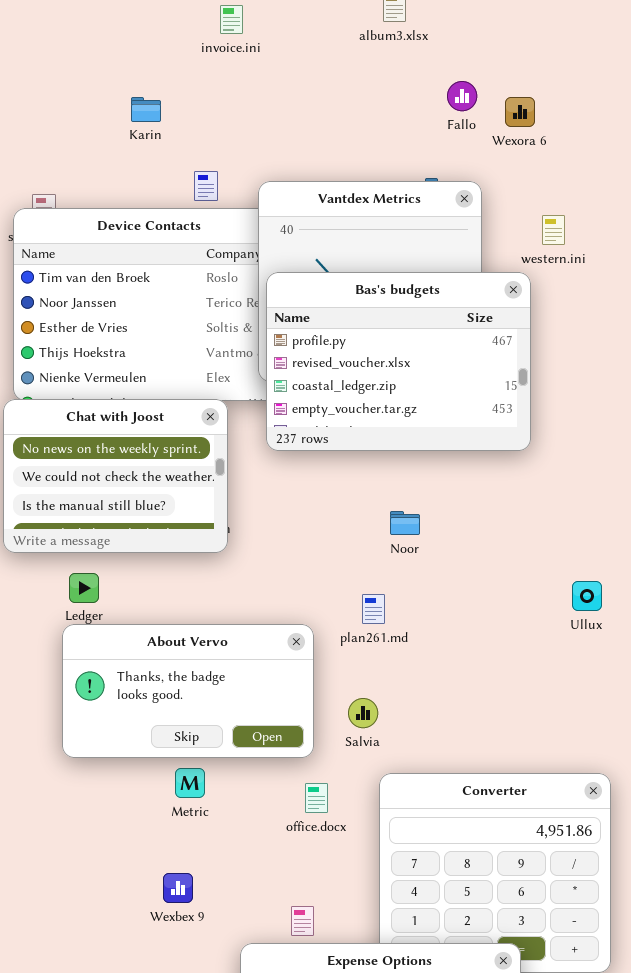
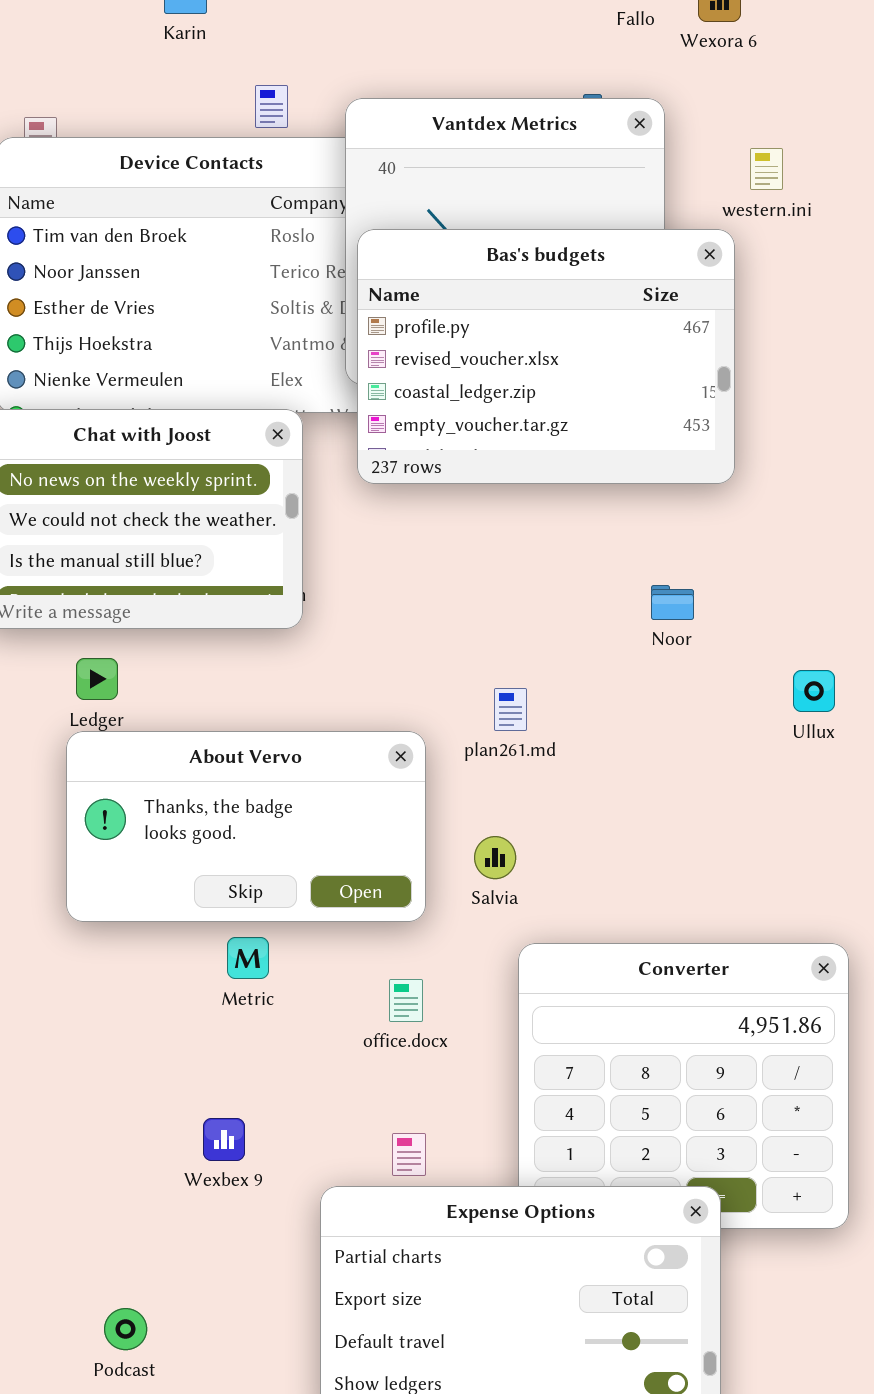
Noor: [390,511,420,535] -> [651,585,694,620], moved
office.docx: [305,783,328,813] -> [389,979,423,1022], moved
Wexbex 9: [163,873,193,903] -> [203,1118,245,1161], moved

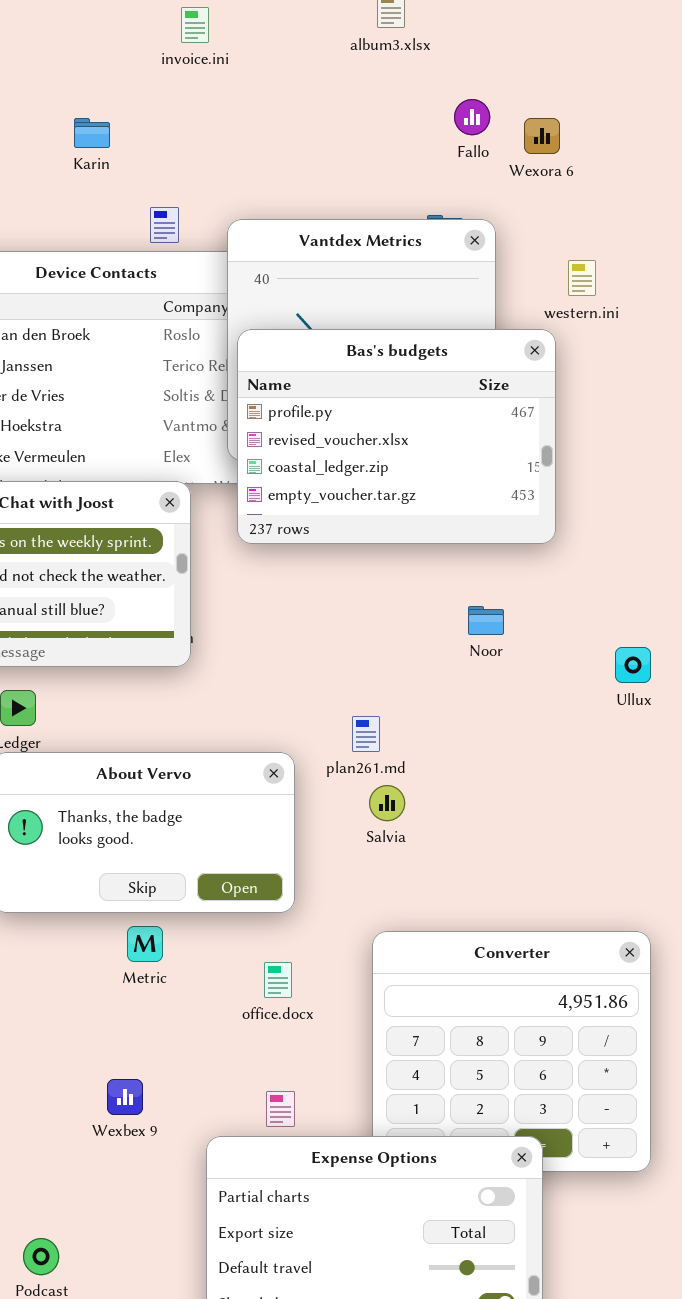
Noor: [651,585,694,620] -> [468,606,504,635], moved
Ullux: [793,670,835,712] -> [615,647,651,683], moved
Salvia: [474,836,516,879] -> [369,785,405,821], moved

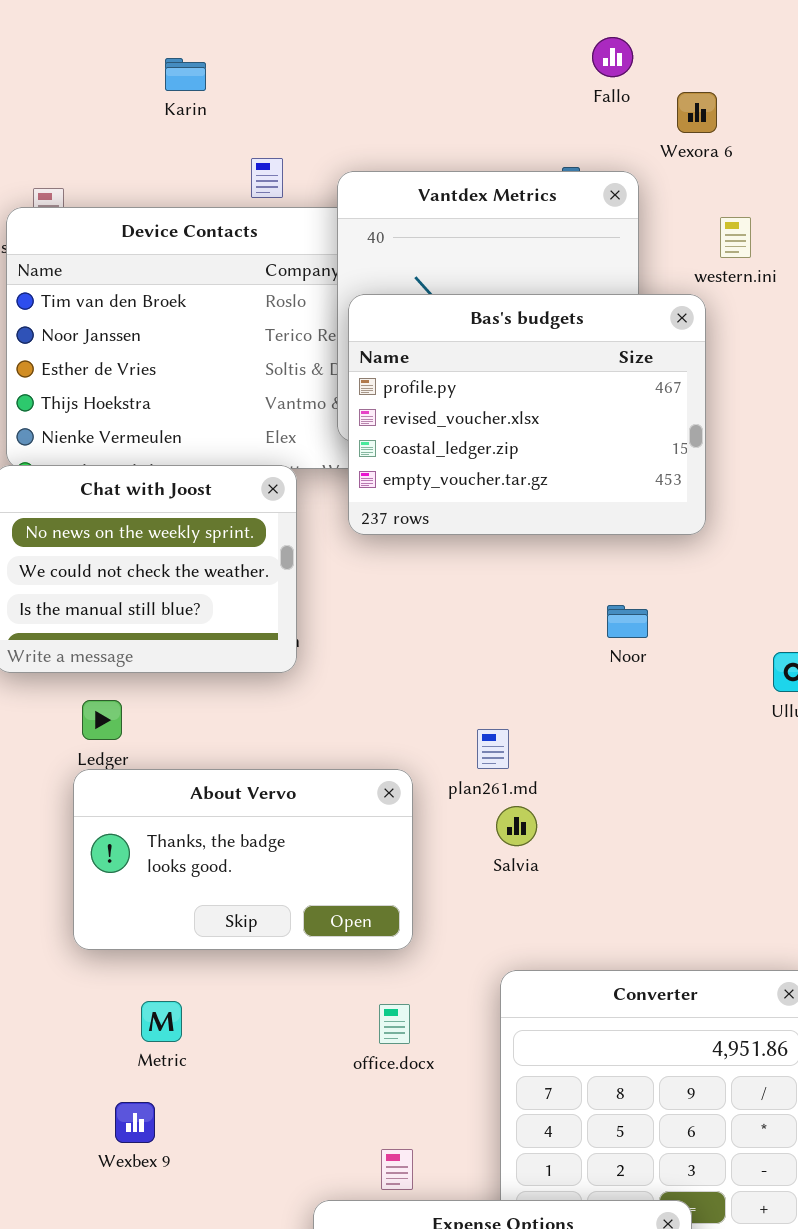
Wexora 6: [524,118,560,154] -> [677,92,717,133], moved
Metric: [127,926,163,962] -> [141,1001,182,1042], moved
Wexbex 9: [107,1079,143,1115] -> [115,1102,155,1143], moved

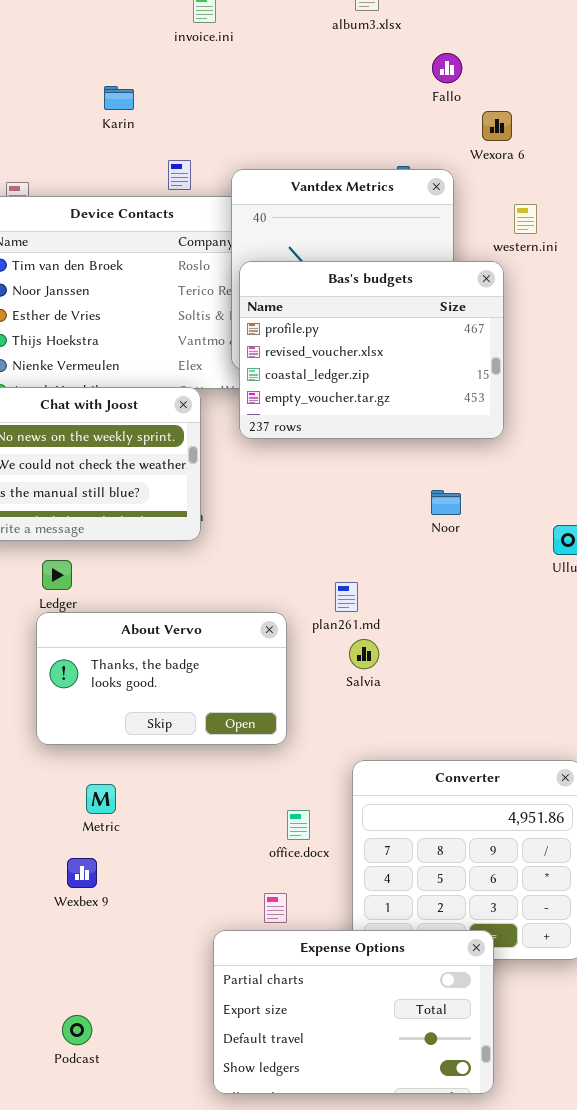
Fallo: [592,37,633,77] -> [432,53,462,83], moved
office.docx: [379,1004,410,1044] -> [287,810,310,840], moved

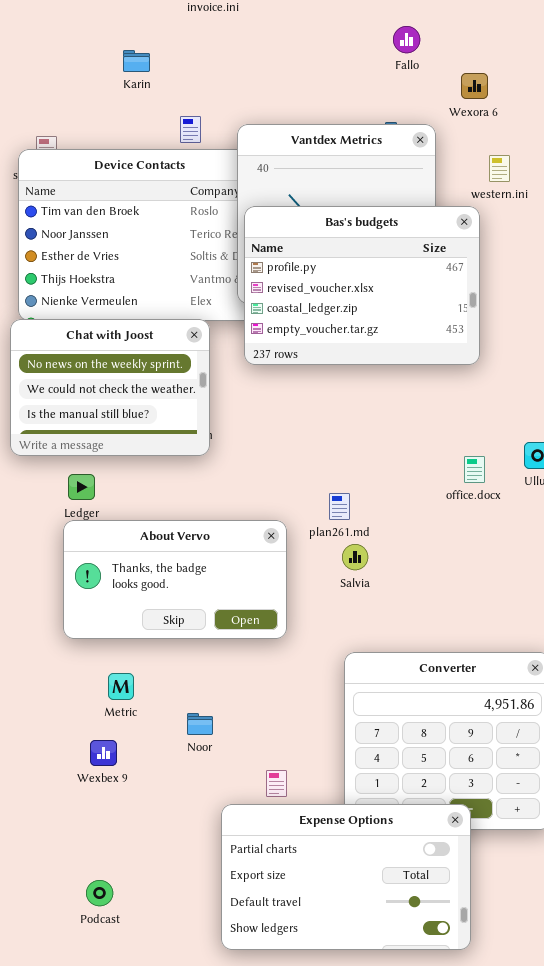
Fallo: [432,53,462,83] -> [393,26,420,53], moved
Noor: [431,490,461,515] -> [187,713,213,735], moved
office.docx: [287,810,310,840] -> [464,456,485,483], moved

